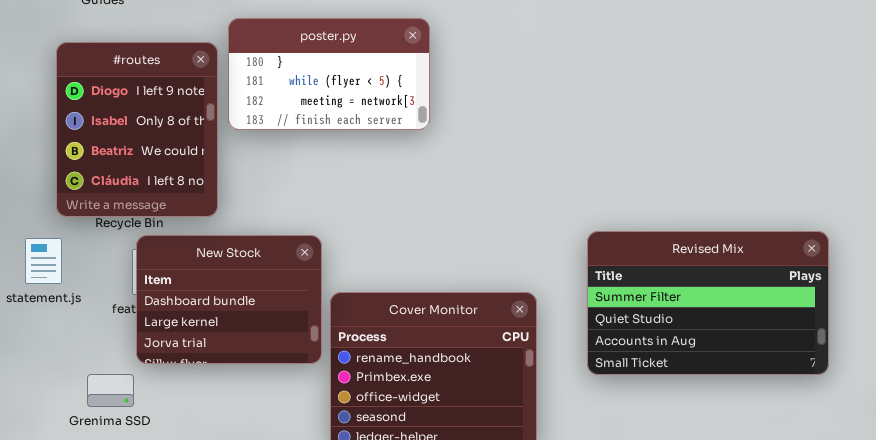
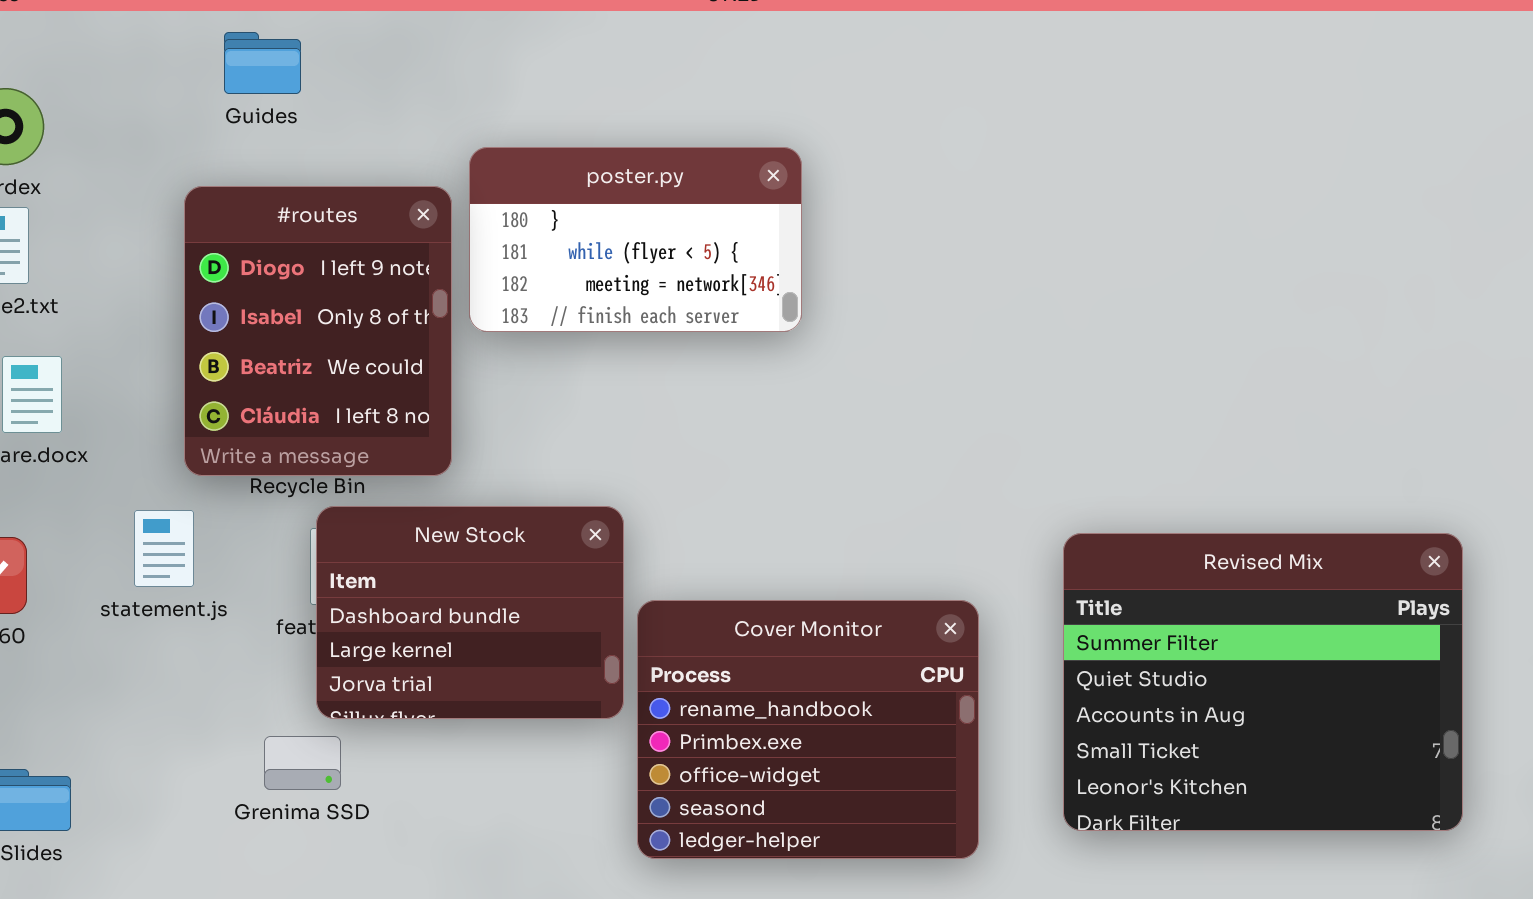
Revised Mix: [587,231,829,375] -> [1063,533,1463,831], moved, resized
Grenima SSD: [87,374,134,407] -> [264,736,341,790], moved

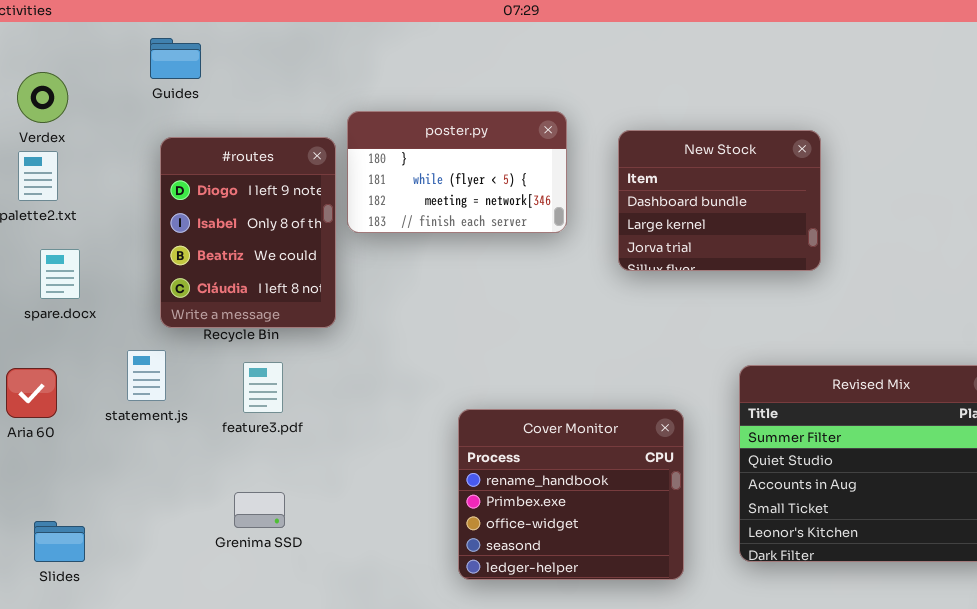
Guides: [224,32,301,94] -> [150,38,201,79], moved
New Stock: [316,506,624,719] -> [618,130,821,271], moved
Grenima SSD: [264,736,341,790] -> [234,492,285,528], moved

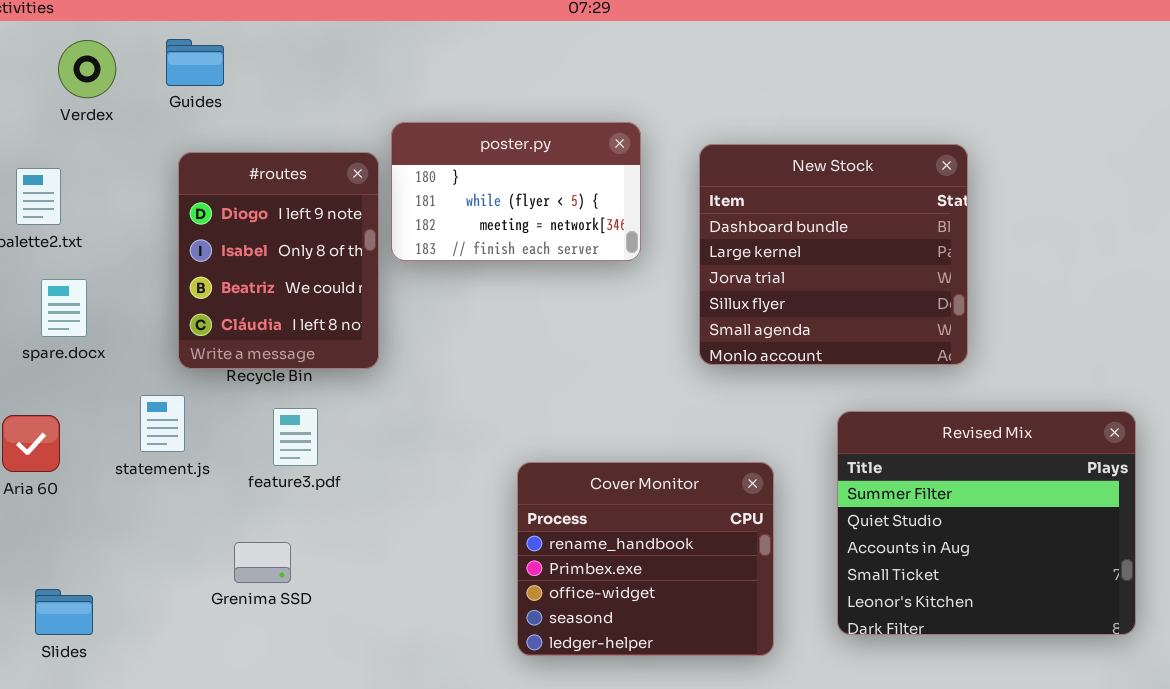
Verdex: [17,72,68,123] -> [58,40,116,98], moved
New Stock: [618,130,821,271] -> [699,144,968,365], resized
Grenima SSD: [234,492,285,528] -> [234,542,291,583], moved

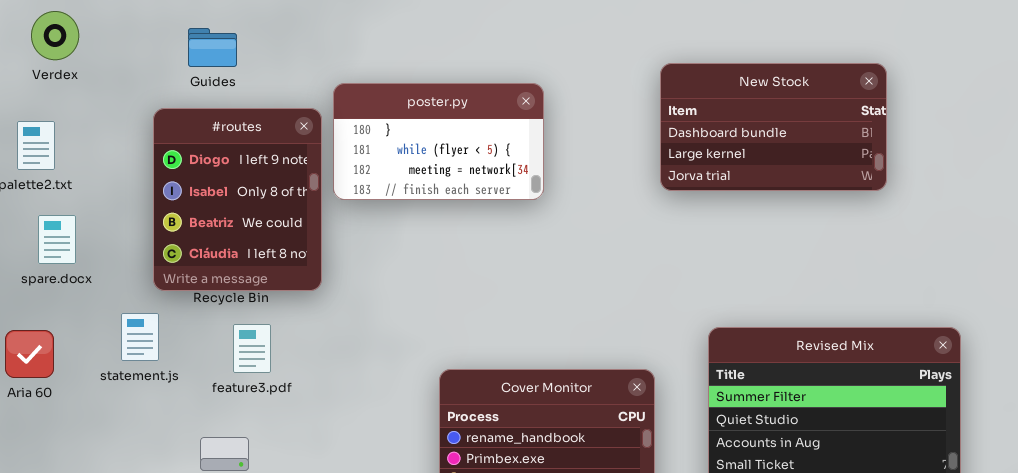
Guides: [166,39,224,86] -> [188,28,237,67], moved
Verdex: [58,40,116,98] -> [31,11,79,60], moved
New Stock: [699,144,968,365] -> [660,63,887,191], moved, resized

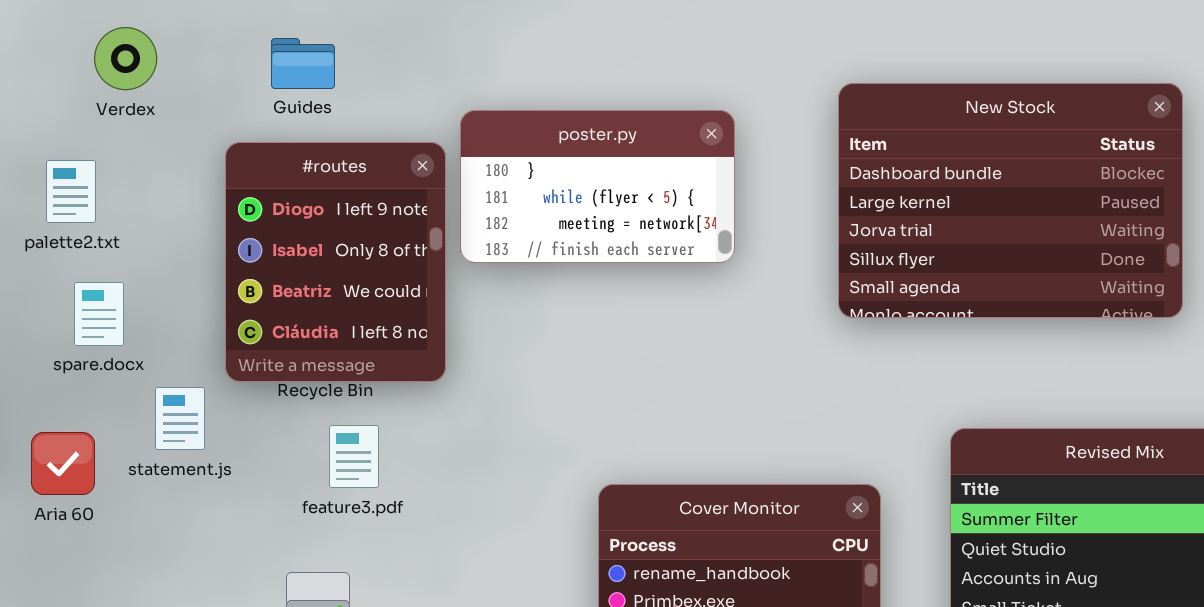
Verdex: [31,11,79,60] -> [94,27,157,90], moved
New Stock: [660,63,887,191] -> [838,83,1183,318], resized
statement.js: [121,313,159,361] -> [155,387,205,450], moved

